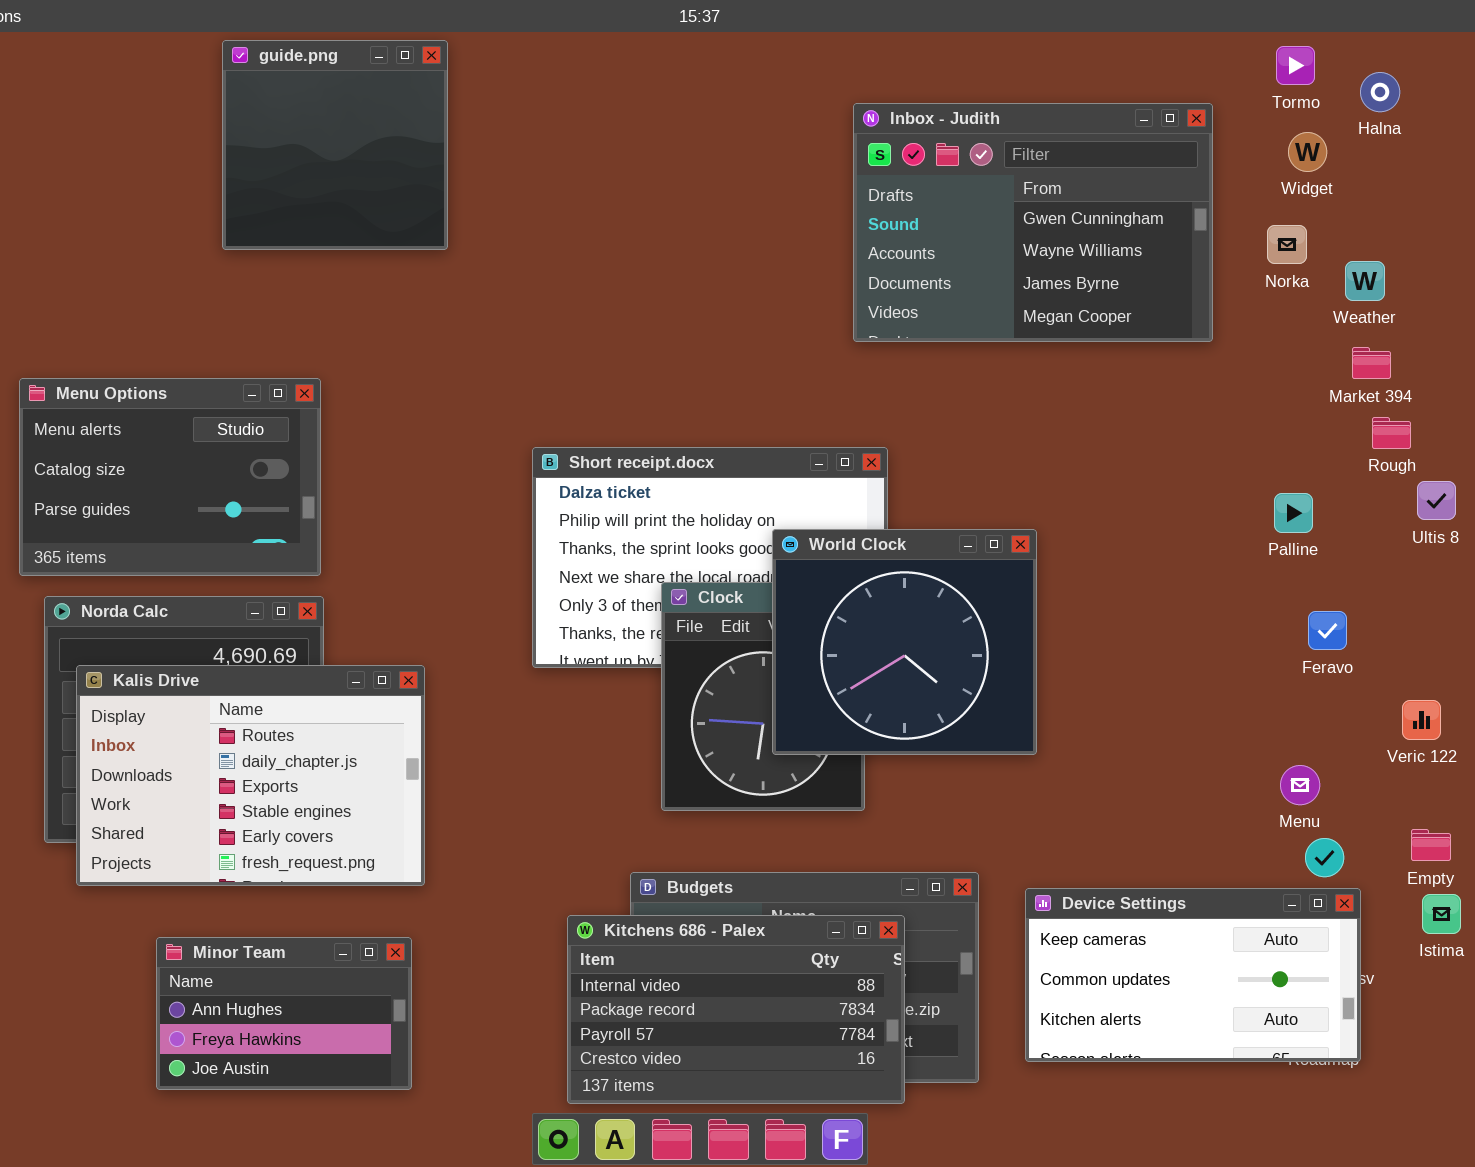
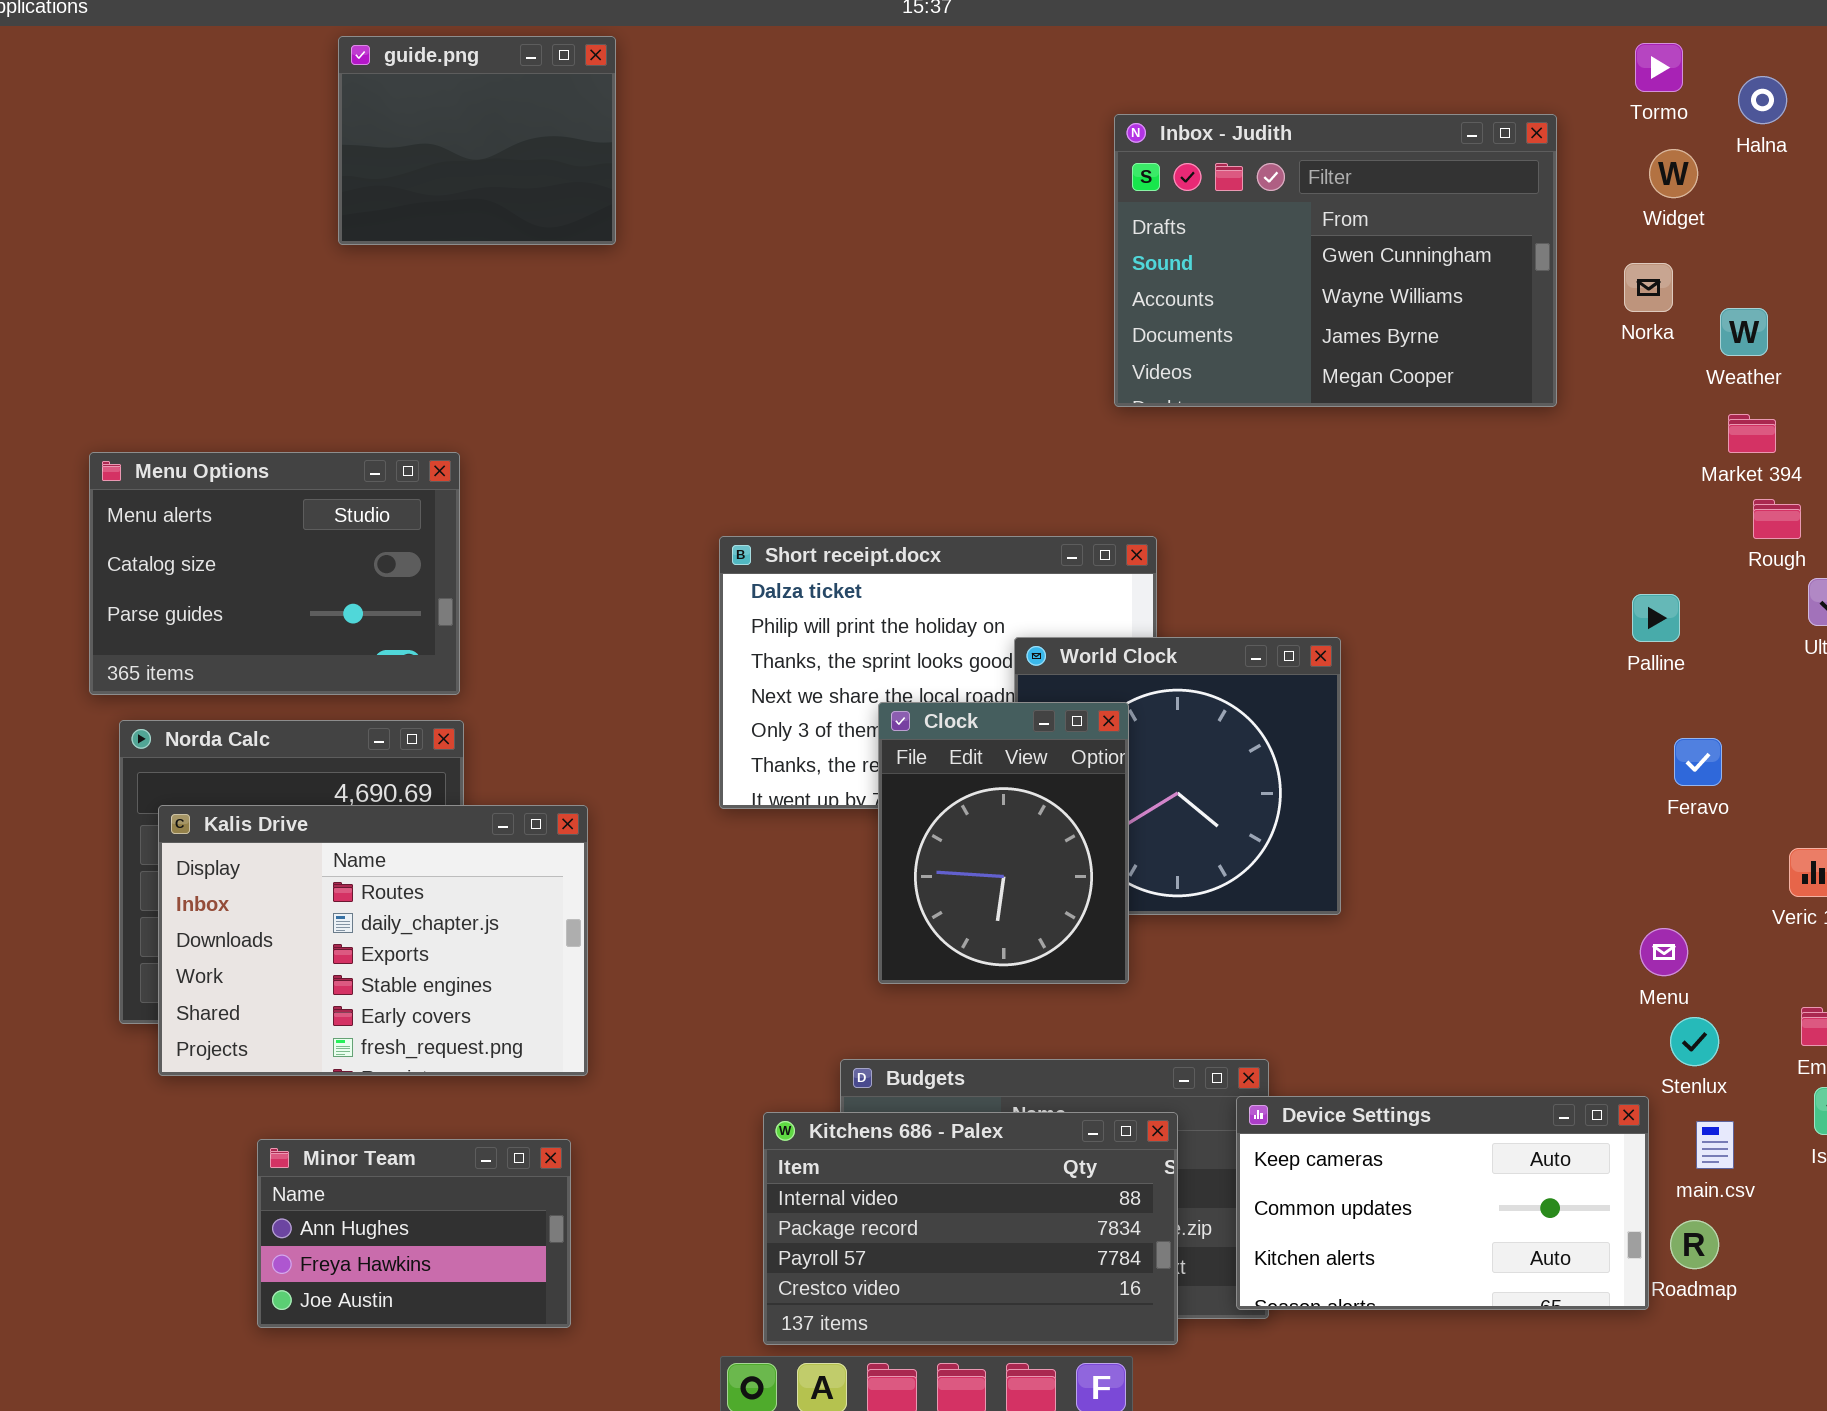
guide.png: [222,40,448,250] -> [338,36,616,245], resized
Clock: [661,582,865,811] -> [878,702,1129,984], raised
Device Settings: [1025,888,1361,1062] -> [1236,1096,1649,1310], moved

